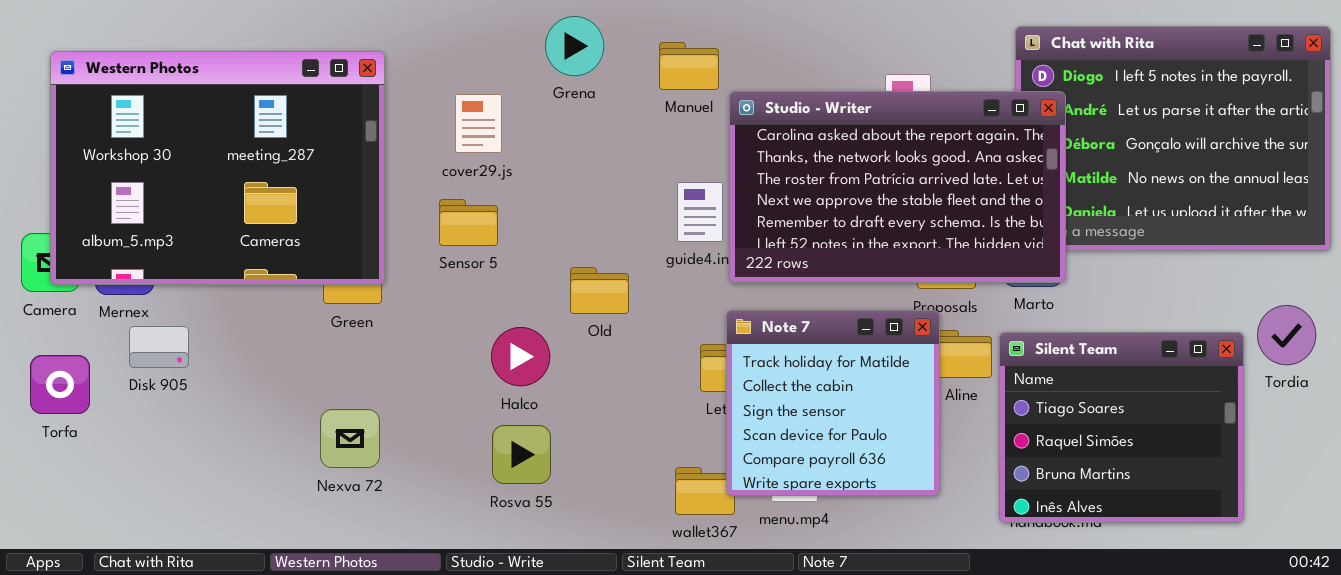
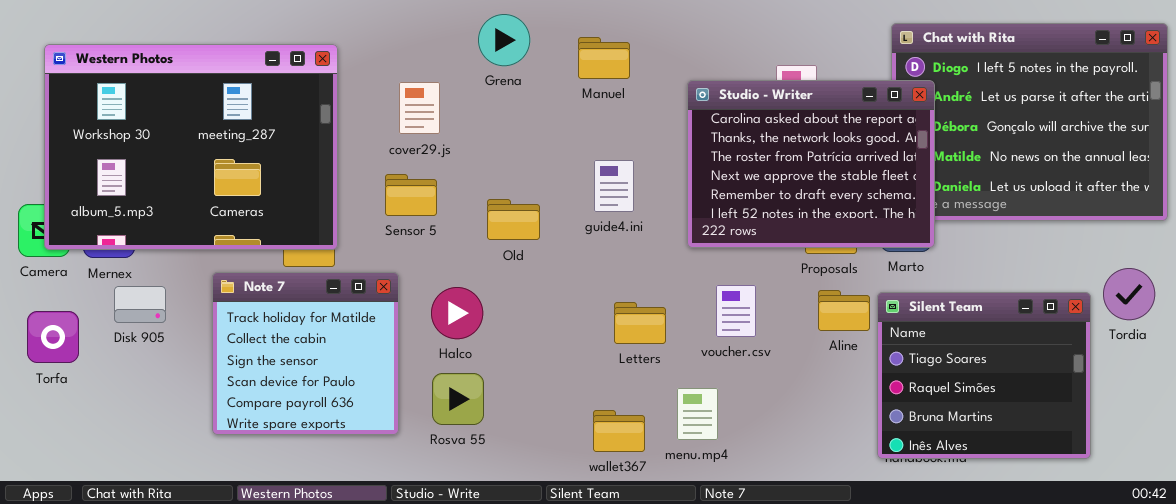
Studio - Writer: [729,91,1066,283] -> [687,80,935,248], resized
Old: [570,267,629,314] -> [487,199,540,240], moved
Note 7: [726,310,940,496] -> [212,272,399,435], moved

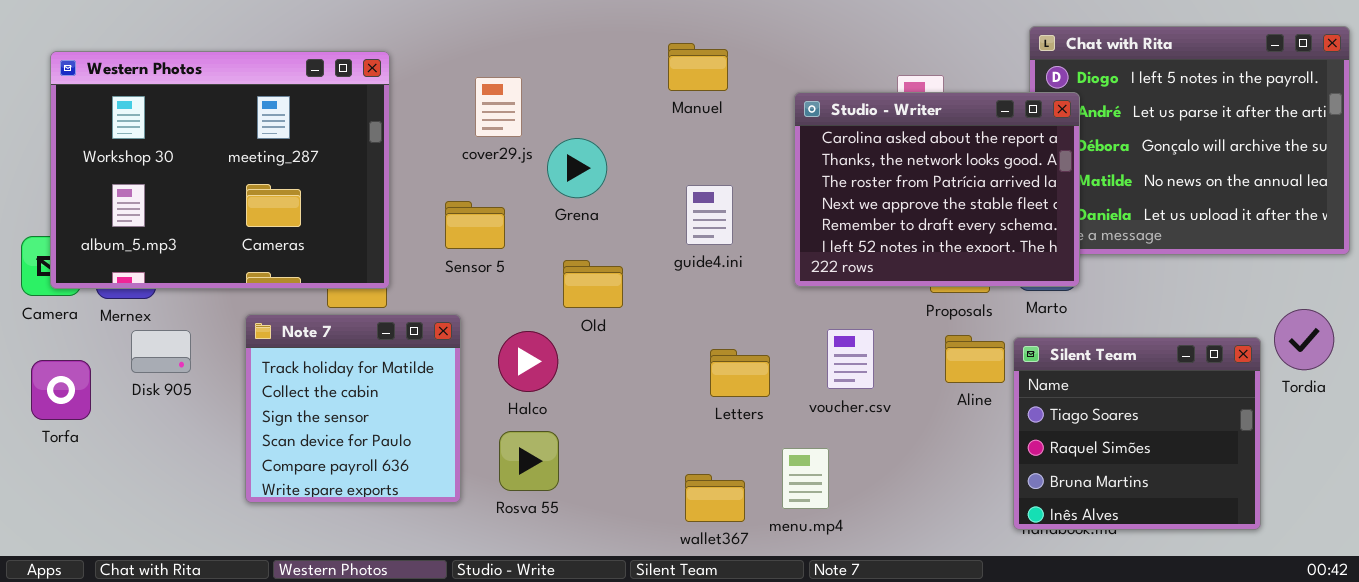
Grena: [478,14,530,66] -> [547,138,607,198], moved
cover29.js: [399,82,440,134] -> [475,77,522,137], moved
Old: [487,199,540,240] -> [563,260,623,308], moved

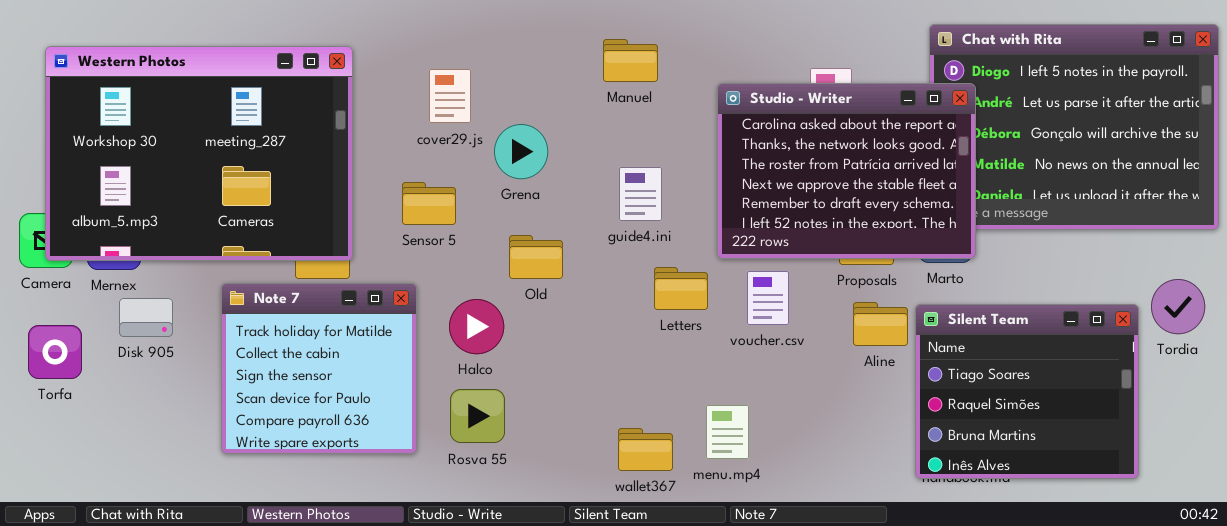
voucher.csv: [827,329,874,389] -> [747,271,789,325], moved
Letters: [710,349,770,397] -> [654,267,708,310], moved

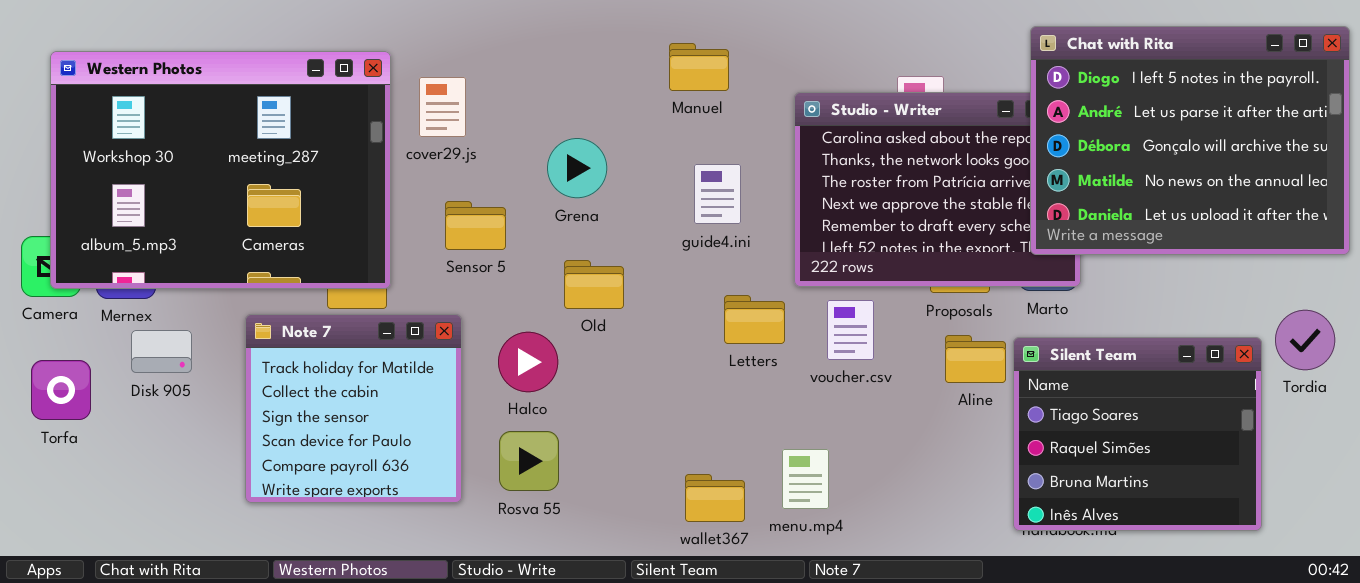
Chat with Rita: [929,24,1219,230] -> [1030,26,1350,255], raised
cover29.js: [429,69,471,123] -> [419,77,466,137], moved
guide4.ini: [619,167,662,221] -> [694,164,741,224], moved

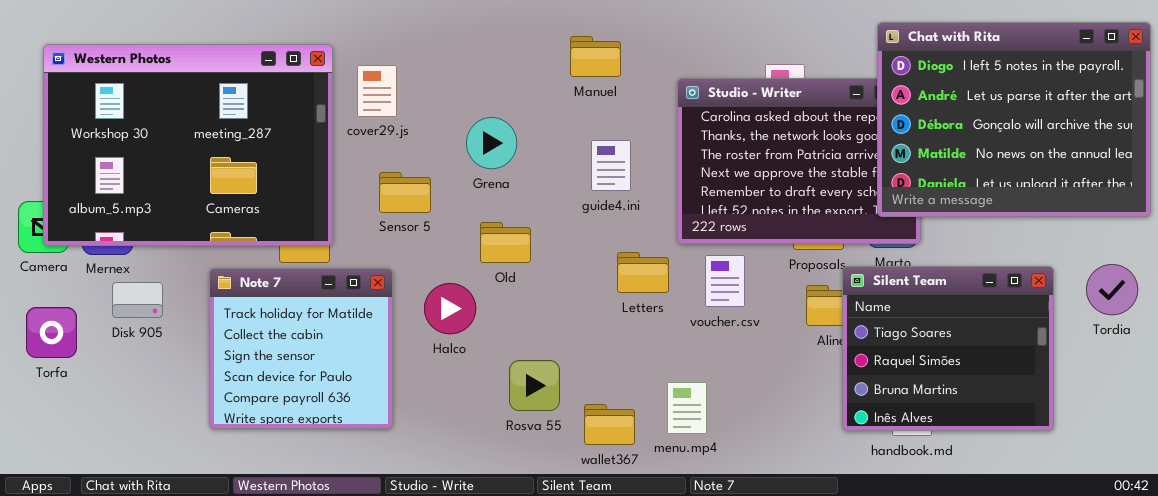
Silent Team: [1013,337,1262,531] -> [842,266,1054,431], moved
Rosva 55: [499,431,559,491] -> [509,360,560,411], moved

